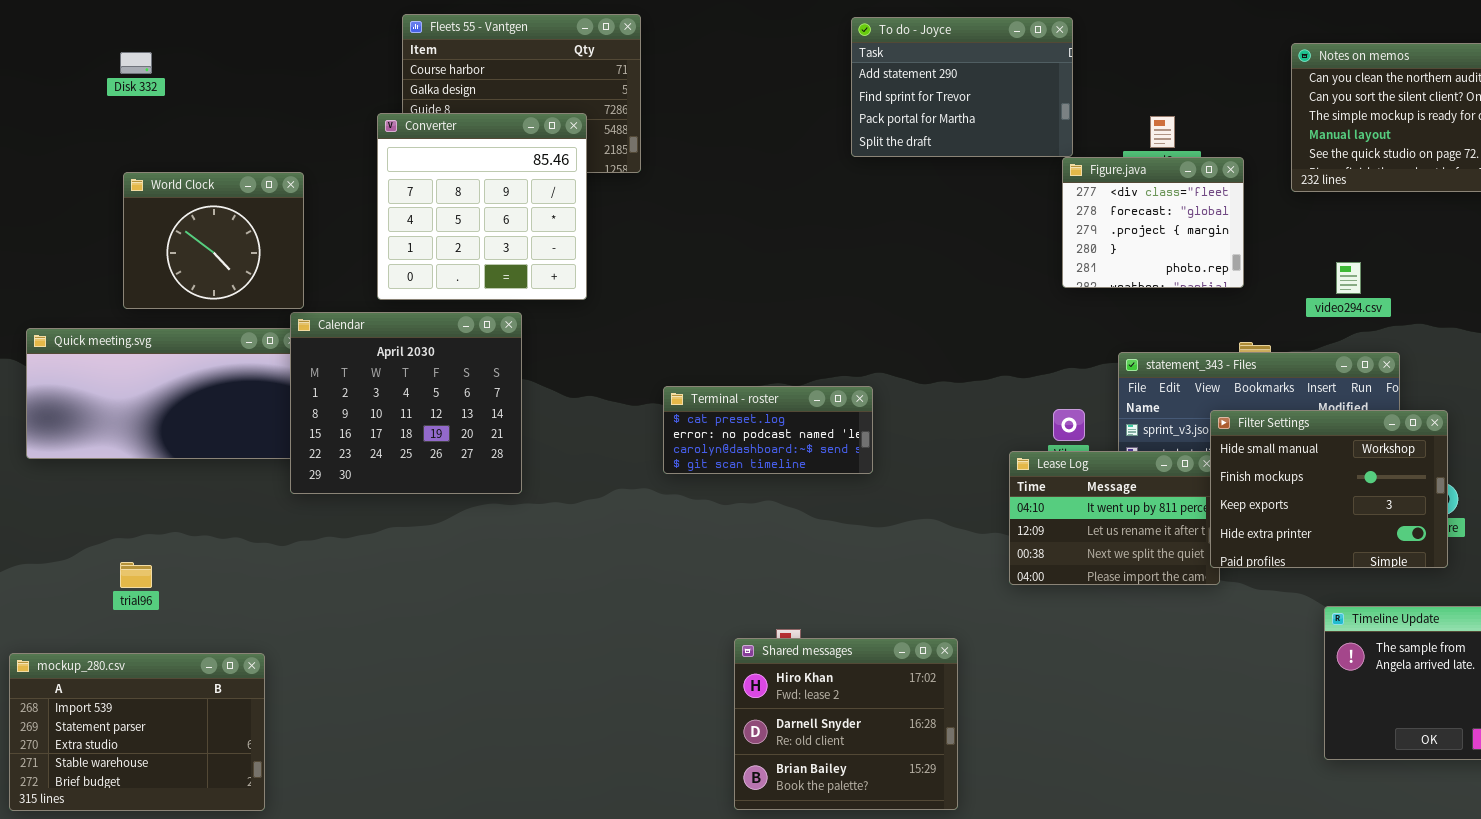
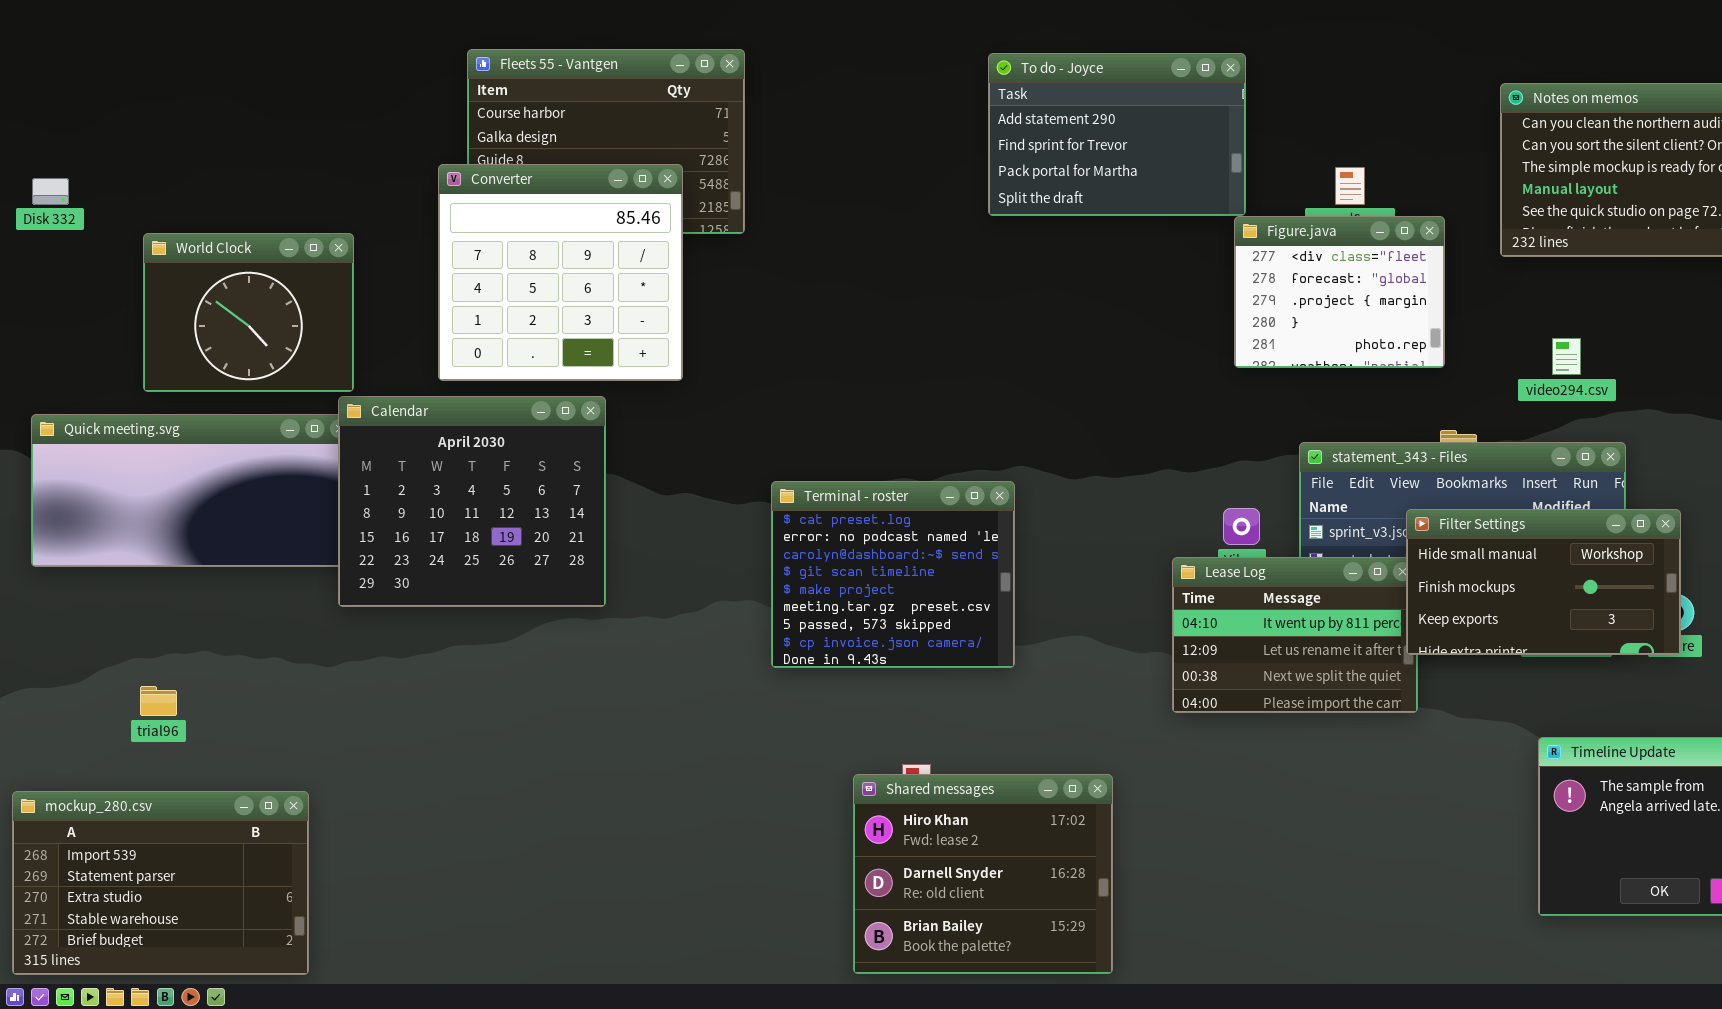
Disk 332: [120,52,152,74] -> [32,178,69,205], moved
Terminal - roster: [663,386,873,474] -> [771,481,1015,668], resized
Filter Settings: [1210,410,1448,568] -> [1406,509,1681,655], resized

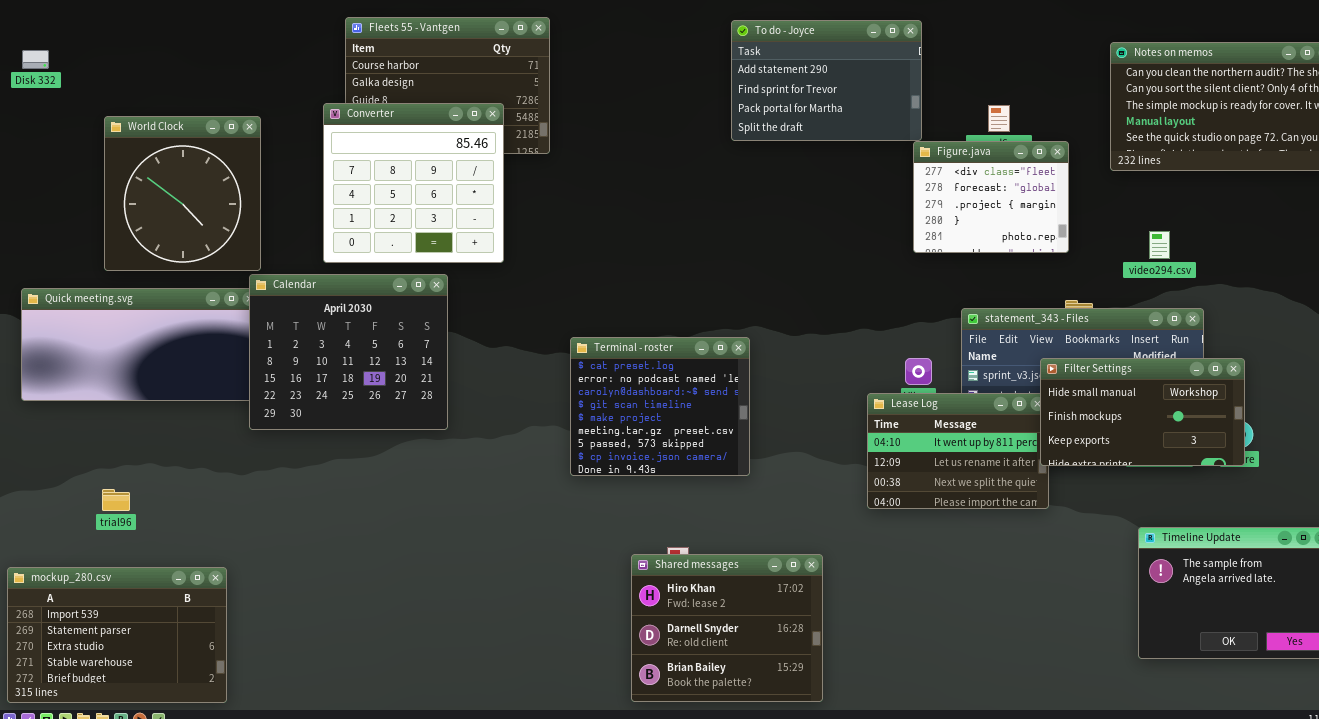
Disk 332: [32,178,69,205] -> [22,50,49,69], moved
World Clock: [143,233,354,392] -> [104,116,261,271], resized

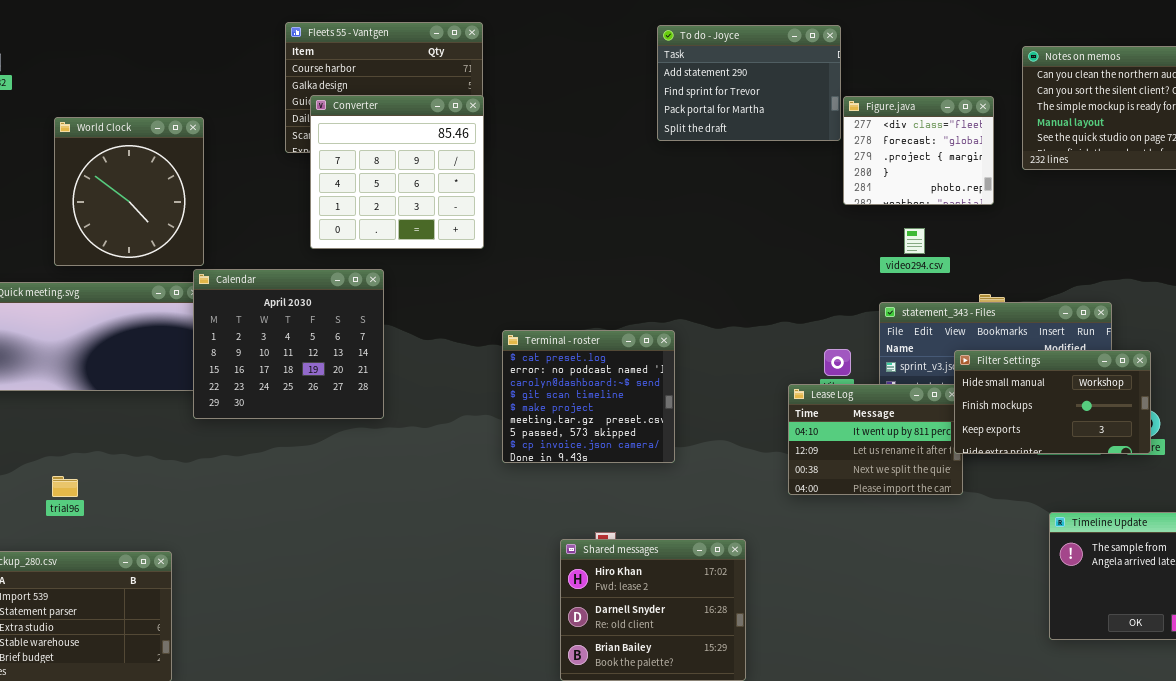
Converter: [323,103,504,263] -> [310,95,484,249], moved
Figure.java: [913,141,1069,253] -> [843,96,994,205], moved
video294.csv: [1149,231,1170,259] -> [904,228,925,254], moved

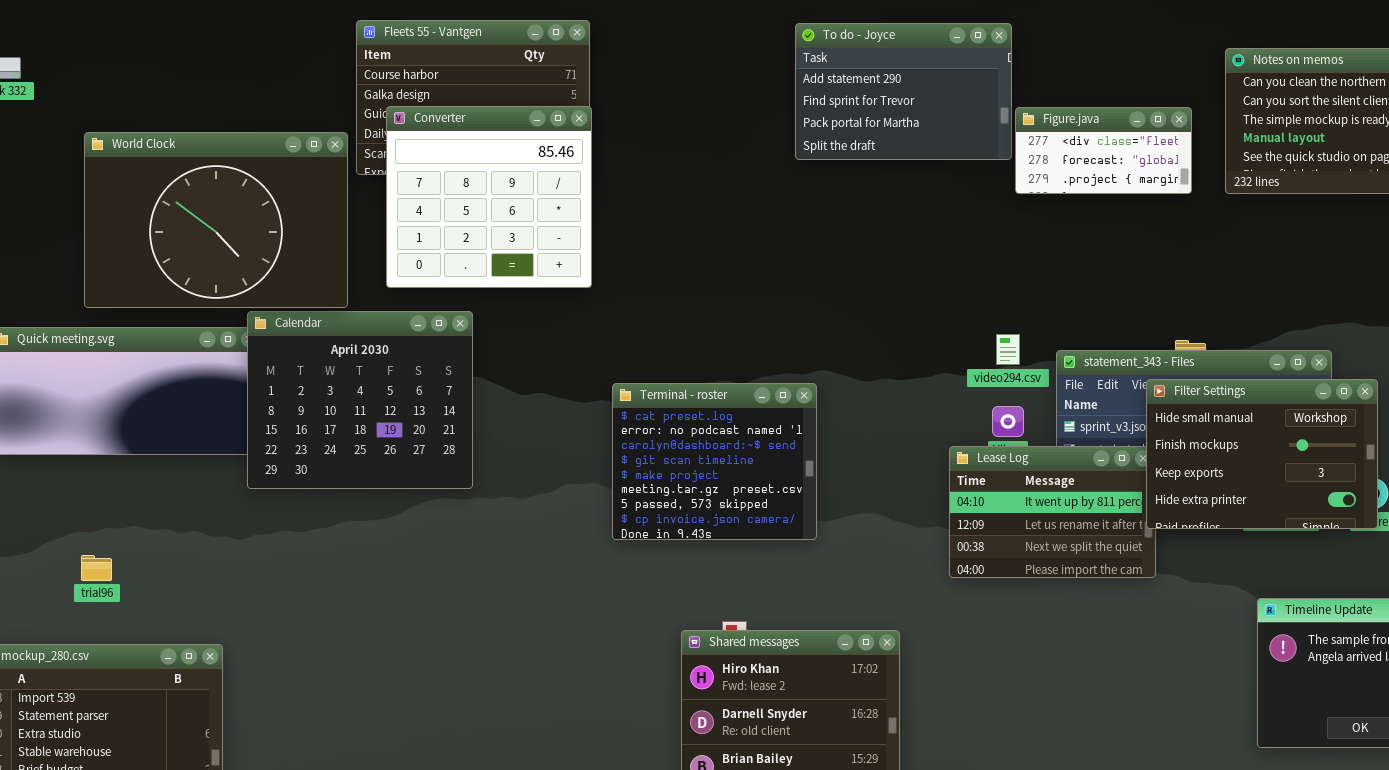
Figure.java: [843,96,994,205] -> [1015,107,1192,194], resized
World Clock: [54,117,204,266] -> [84,132,348,308], resized
video294.csv: [904,228,925,254] -> [996,334,1020,365], moved
Filter Settings: [954,350,1151,454] -> [1146,379,1378,529], resized

